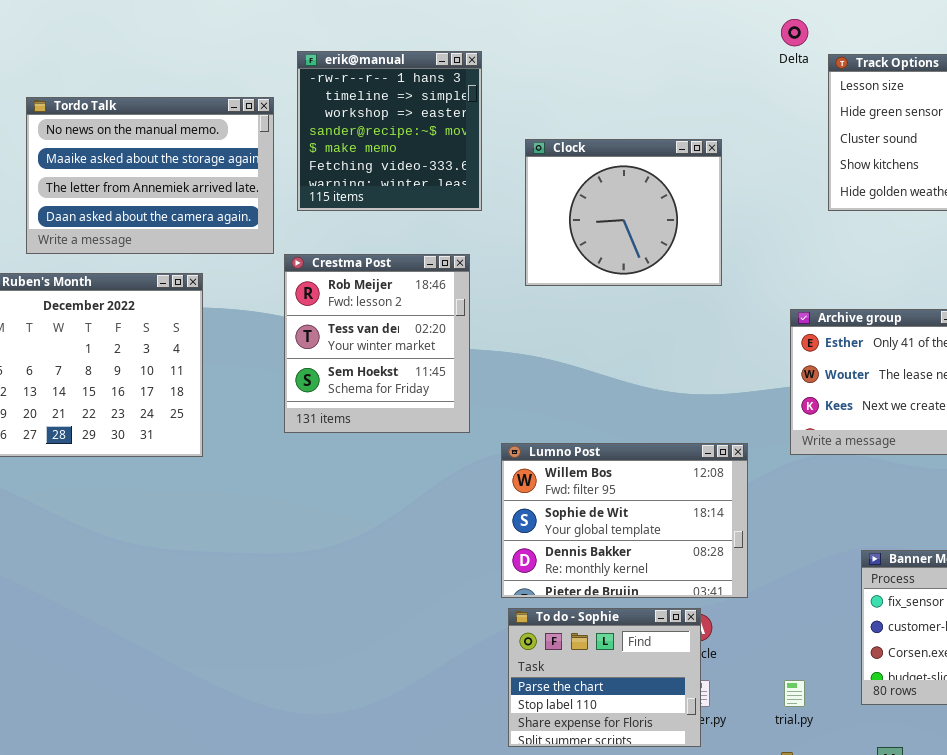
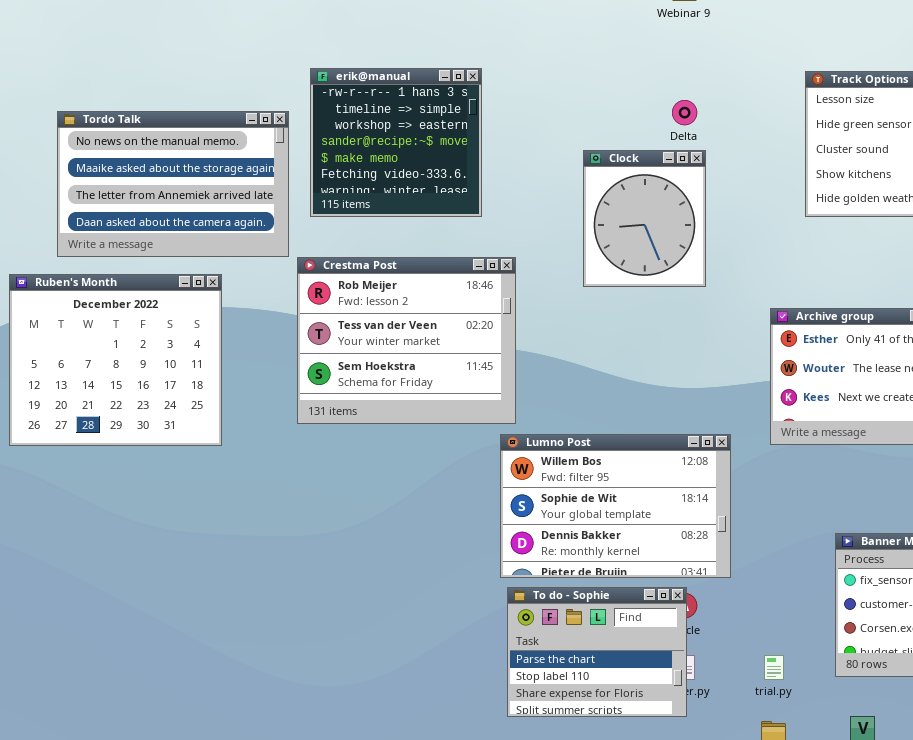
Delta: [781,19,808,46] -> [672,100,697,125], moved
Clock: [525,139,722,286] -> [583,150,706,287], resized
Crestma Post: [284,254,470,433] -> [297,257,516,424], resized

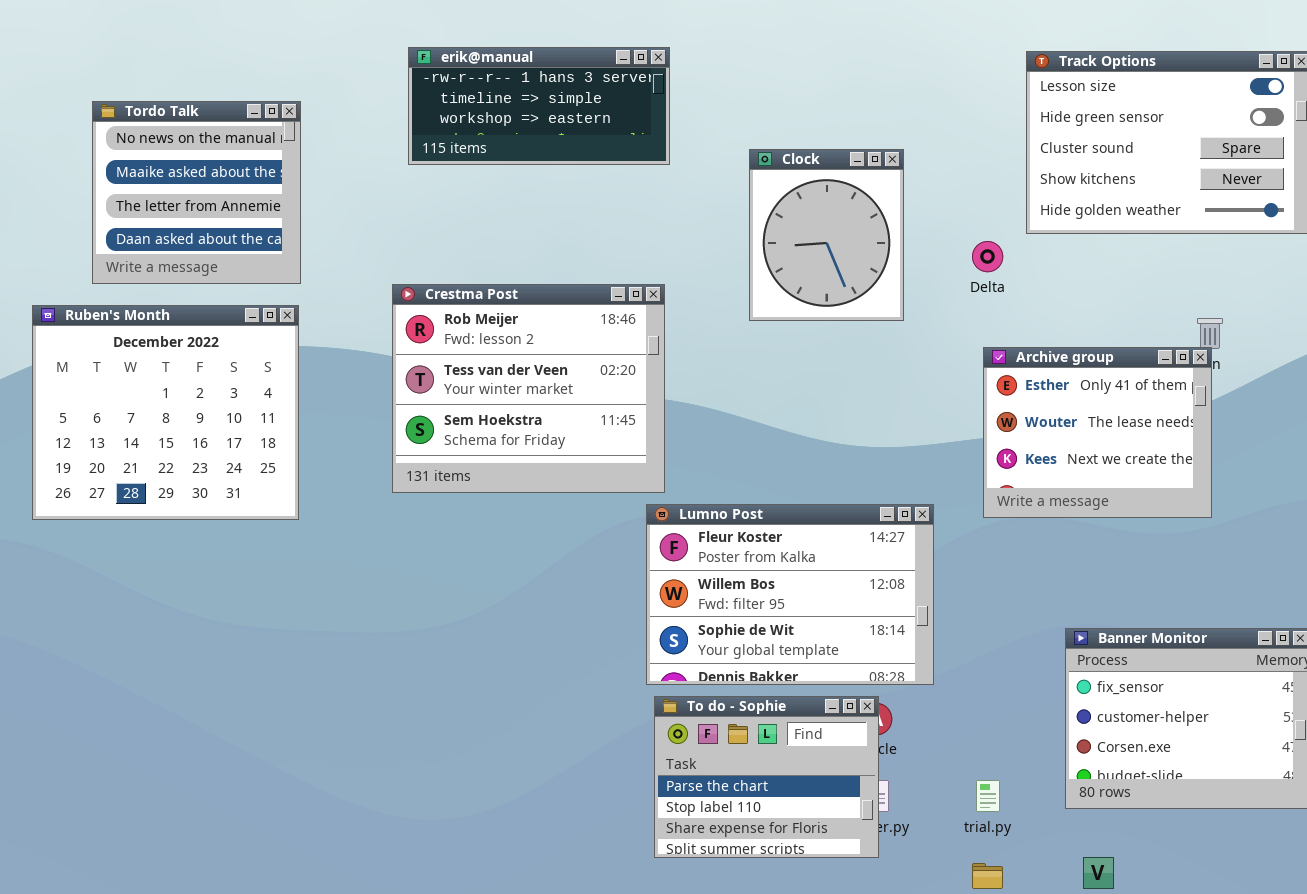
erik@manual: [310,68,482,217] -> [408,47,670,165], resized
Delta: [672,100,697,125] -> [972,241,1003,272], moved
Tordo Talk: [57,111,289,257] -> [92,101,301,284], resized
Lumno Post: [500,434,731,578] -> [646,504,934,685], scrolled up 1 row

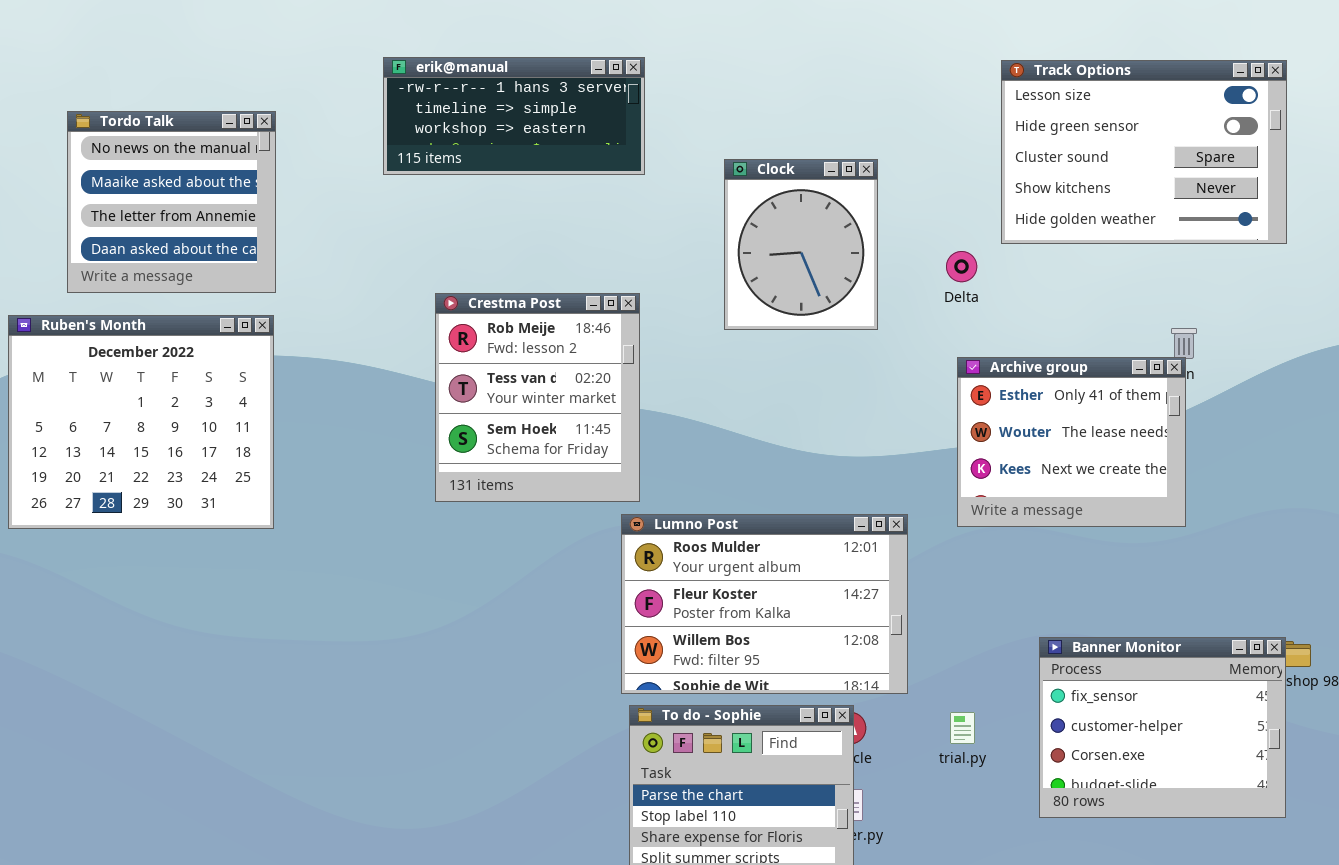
Crestma Post: [392,284,665,493] -> [435,293,640,502], resized
Lumno Post: [646,504,934,685] -> [621,514,908,694], scrolled up 1 row
trial.py: [976,780,1000,812] -> [950,712,975,744], moved

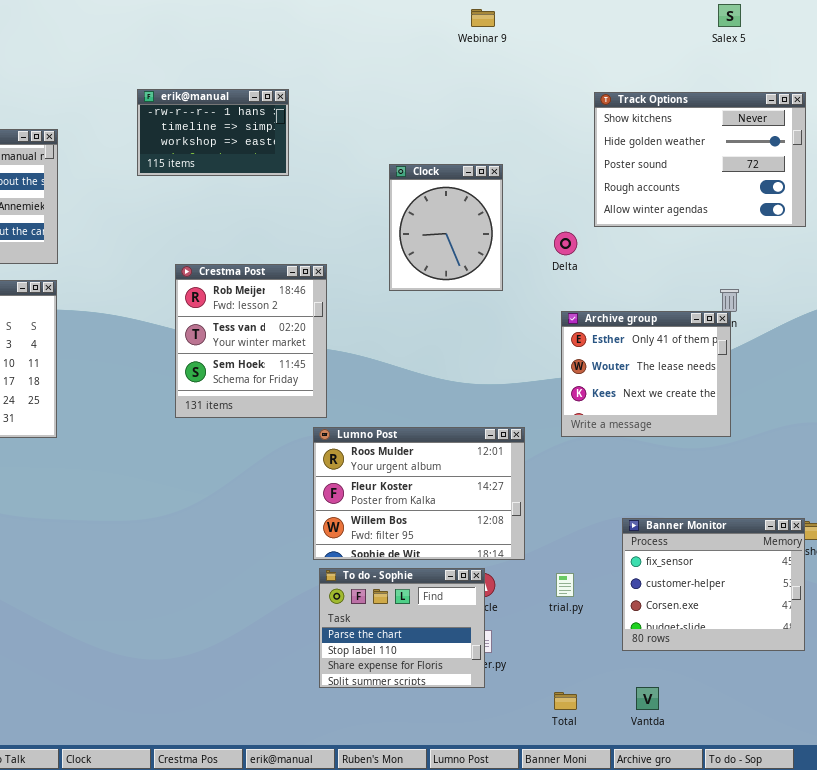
erik@manual: [383,57,645,175] -> [137,89,289,176], resized
Track Options: [1001,60,1287,244] -> [594,92,806,227], scrolled down 3 rows

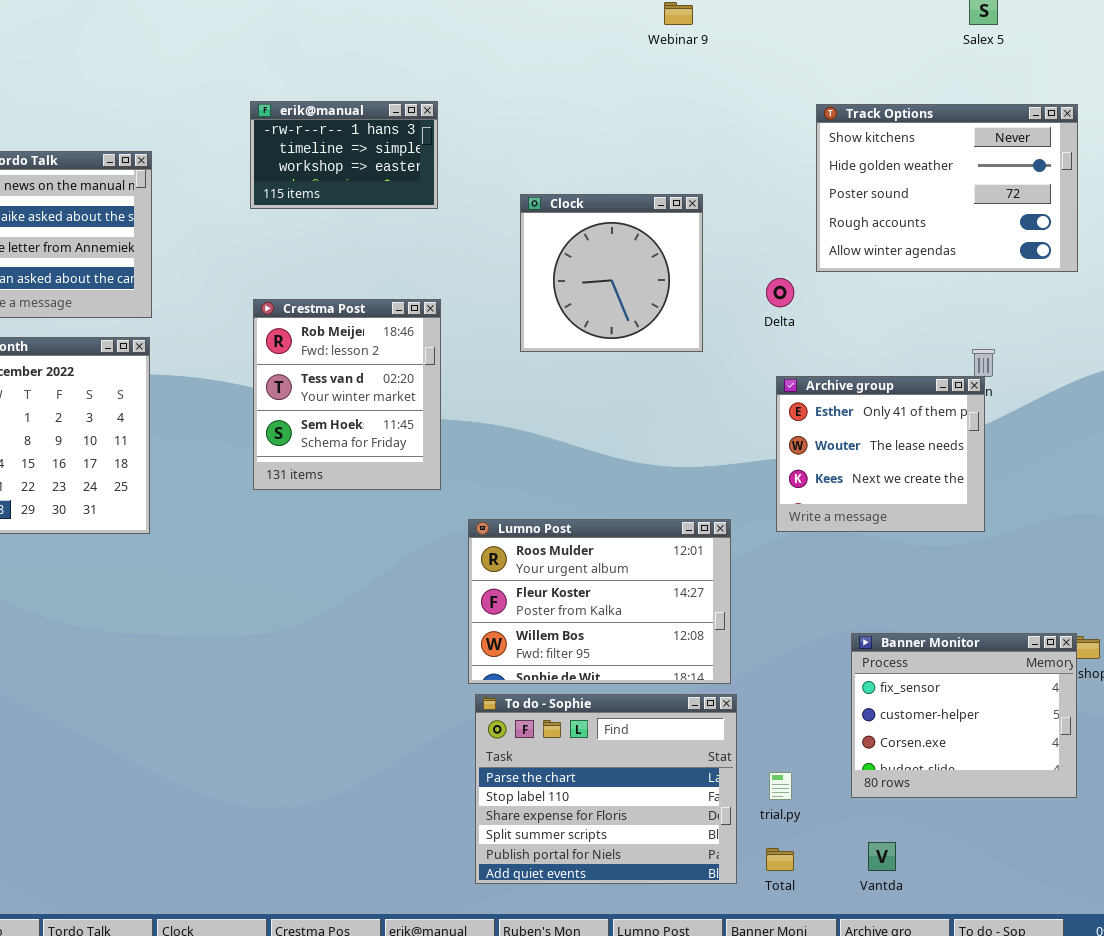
Clock: [389,164,503,291] -> [520,194,703,352], resized
Crestma Post: [175,264,327,418] -> [253,299,441,490], moved
To do - Sophie: [319,568,485,688] -> [475,694,737,884], resized
trial.py: [556,573,574,597] -> [769,772,792,800], moved

